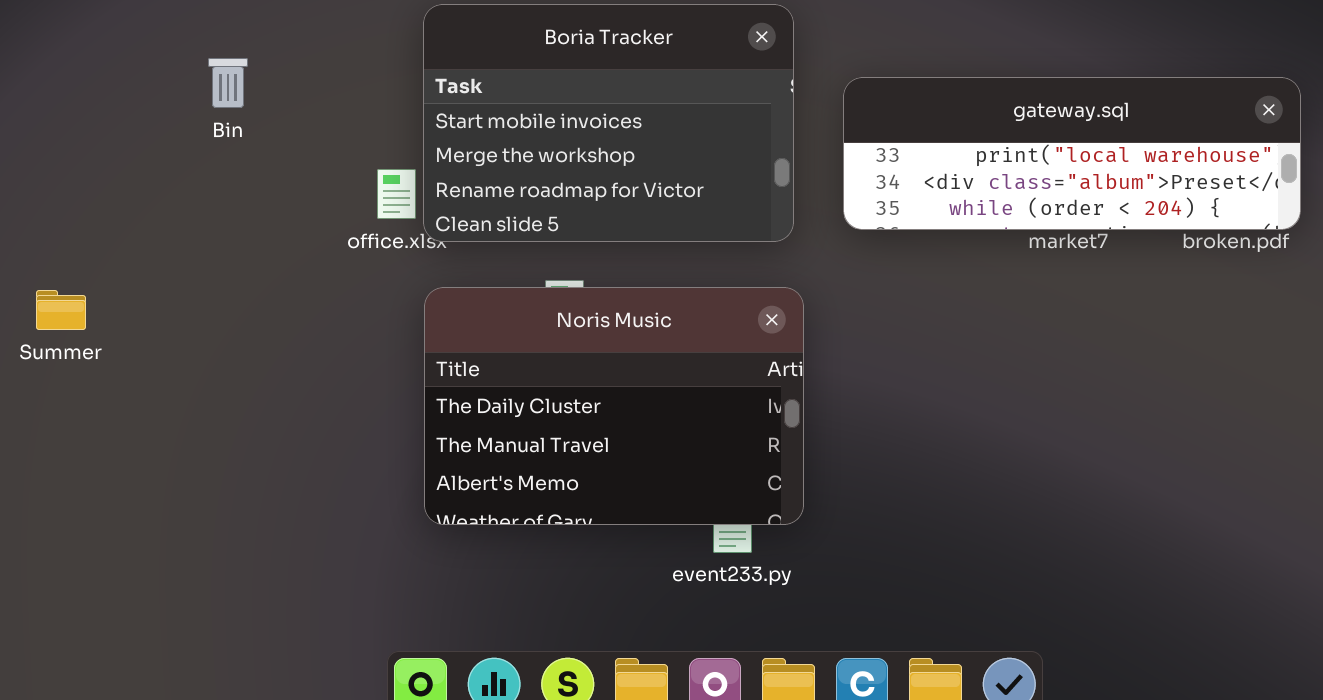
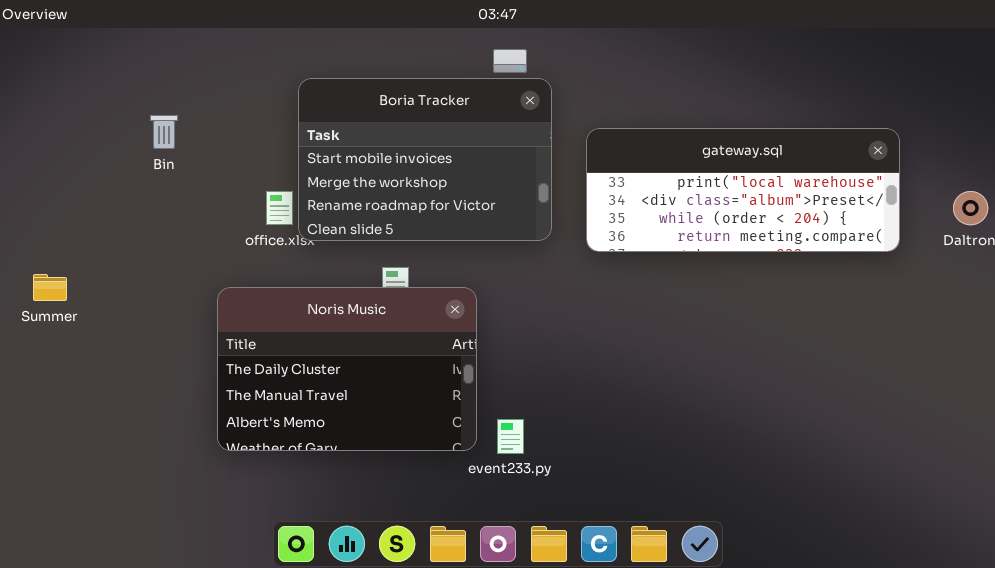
gateway.sql: [843,77,1301,230] -> [586,128,900,252], resized
Noris Music: [424,287,804,525] -> [217,287,477,451], moved

